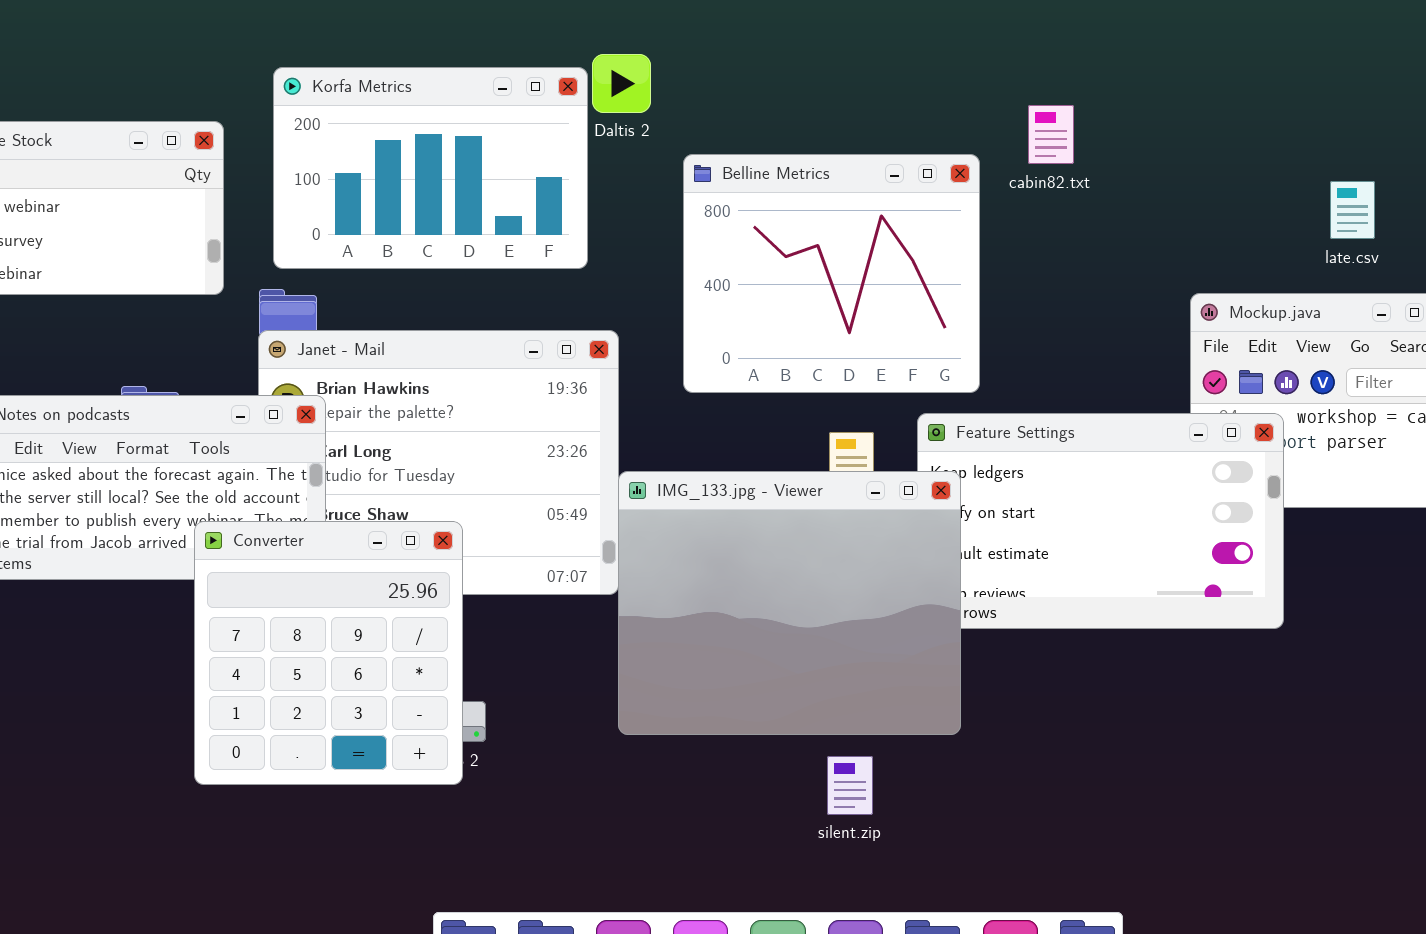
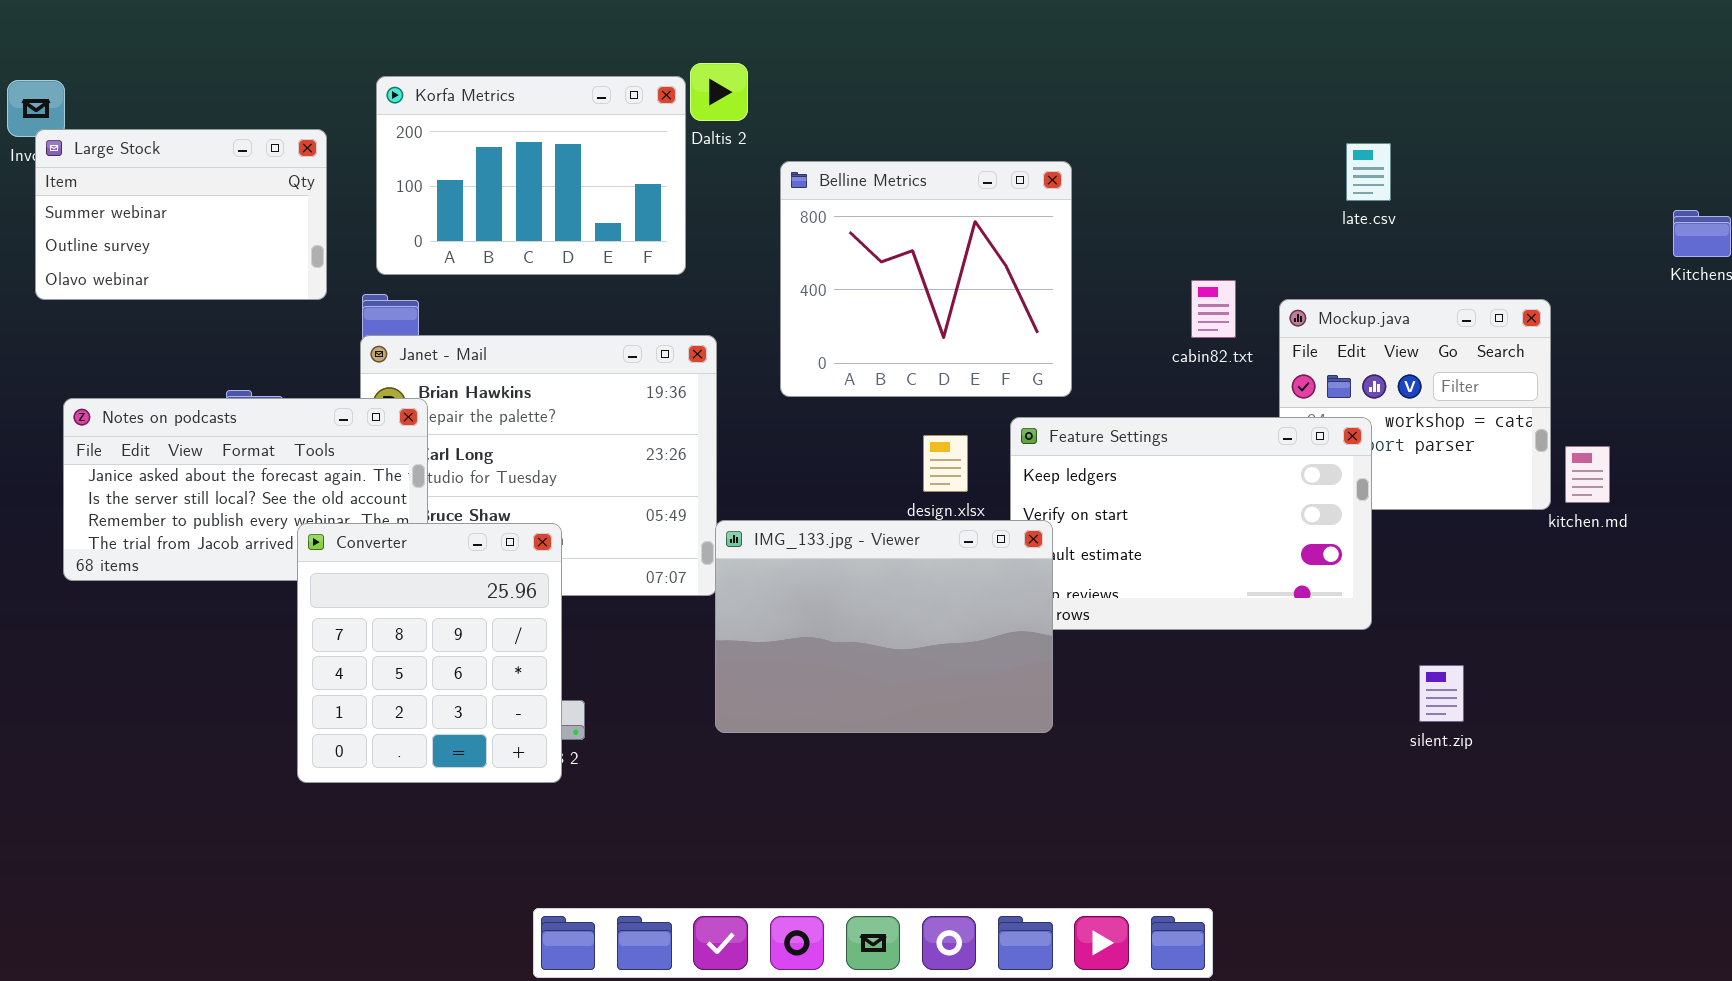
cabin82.txt: [1028,105,1074,164] -> [1191,280,1236,338], moved
late.csv: [1330,181,1375,239] -> [1346,143,1391,201], moved
IMG_133.jpg - Viewer: [618,471,961,735] -> [715,520,1053,733], resized
silent.zip: [827,756,873,815] -> [1419,665,1464,722], moved

